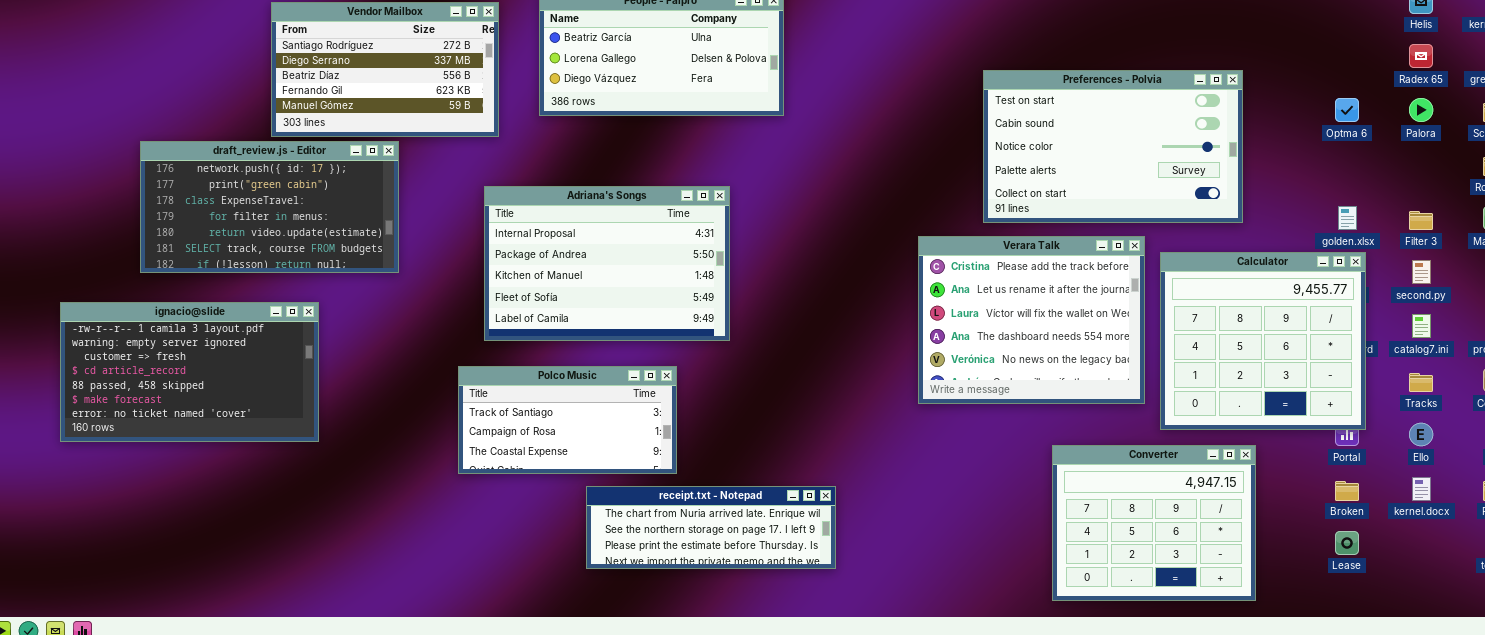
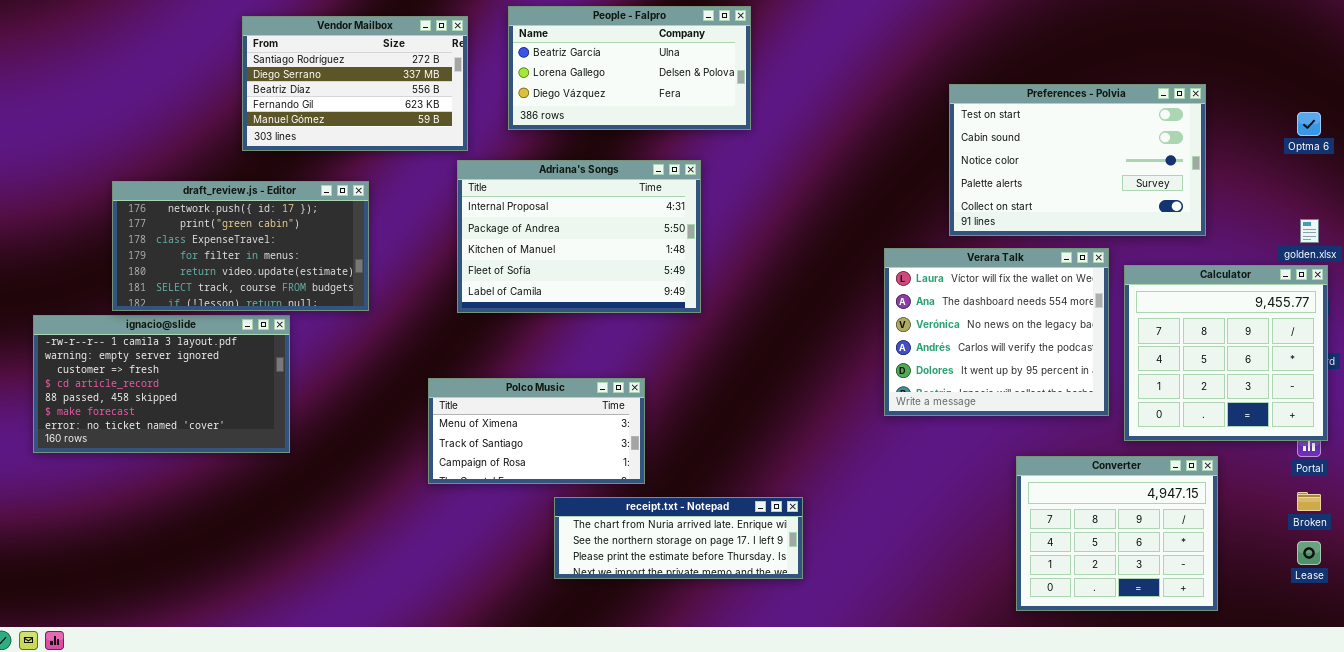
draft_review.js - Editor: [140,141,399,273] -> [112,181,369,311], moved
Adriana's Songs: [484,186,730,341] -> [457,160,701,313], moved
Verara Talk: [918,236,1145,404] -> [884,248,1109,416], scrolled down 2 rows
Polco Music: [458,366,677,474] -> [428,378,645,484], scrolled up 1 row

